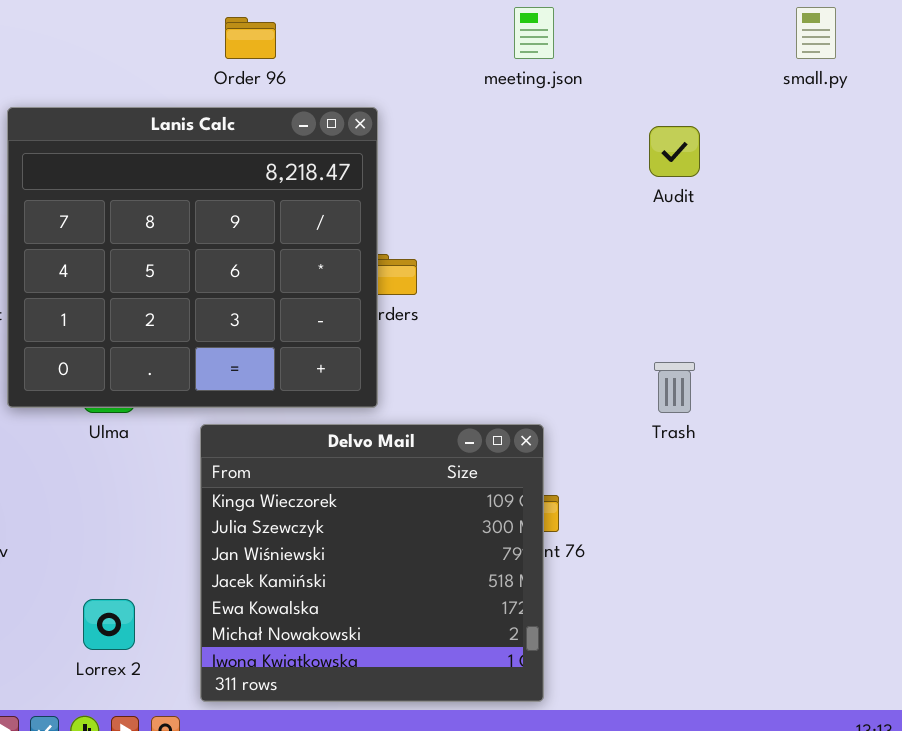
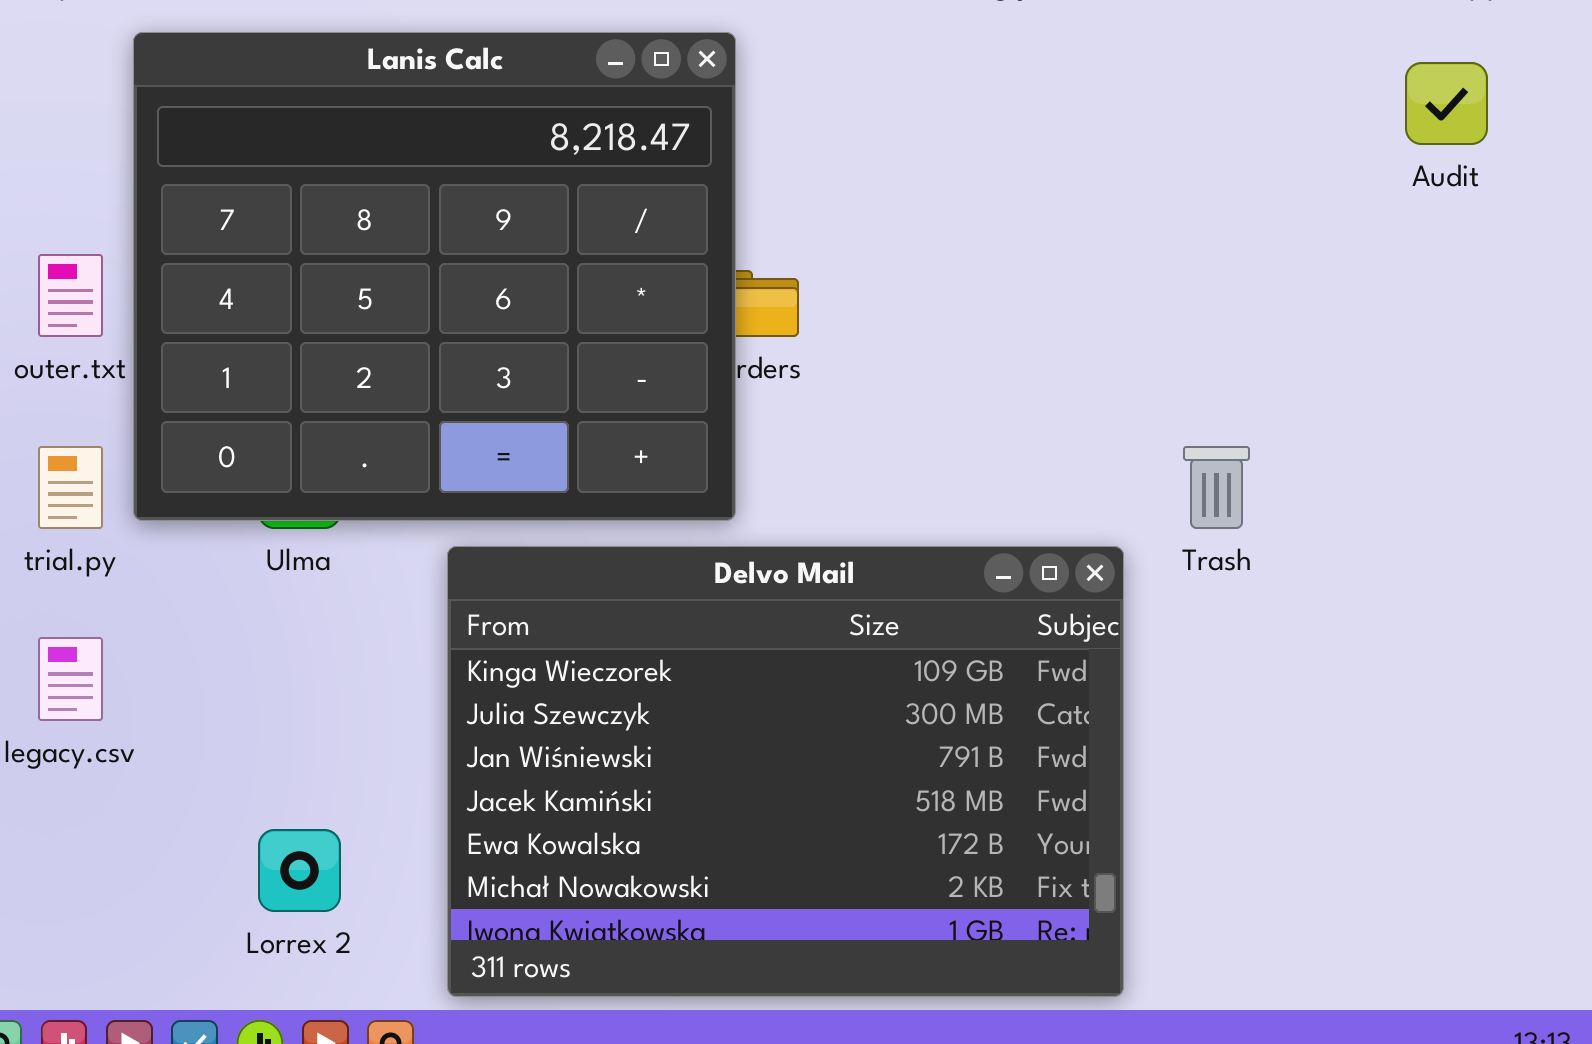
Audit: [649,126,700,177] -> [1405,62,1488,145], moved
Delvo Mail: [200,424,544,702] -> [447,546,1124,997], resized

